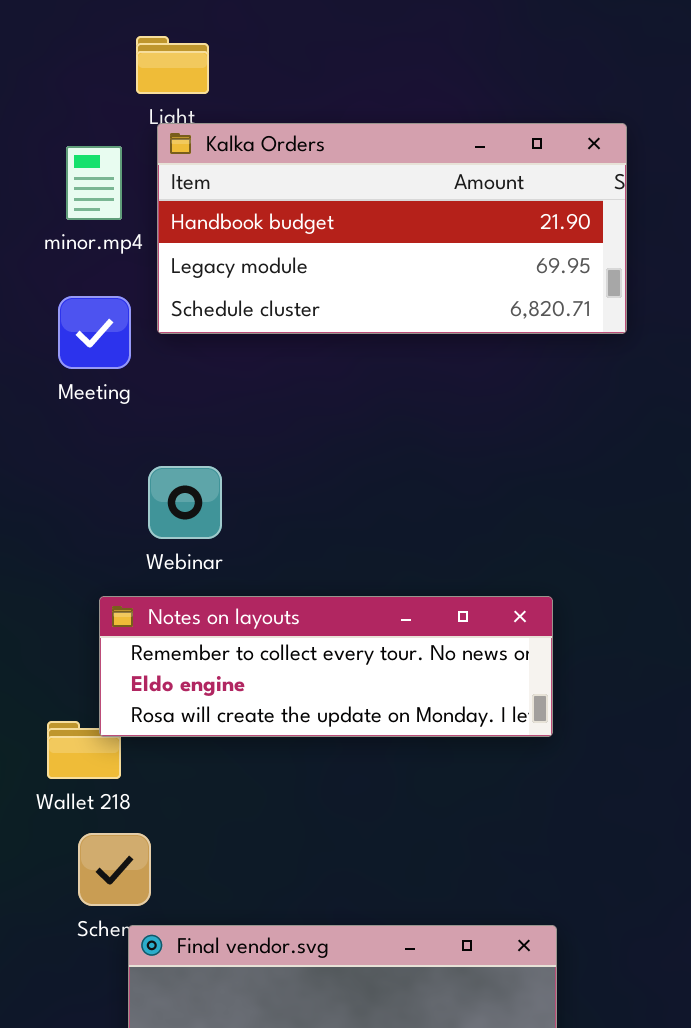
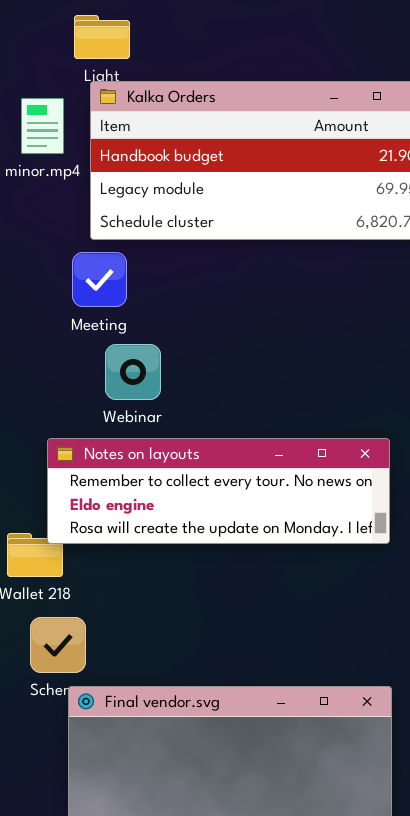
Meeting: [58,296,131,369] -> [72,252,127,307], moved
Webinar: [148,466,222,539] -> [105,344,161,400], moved

